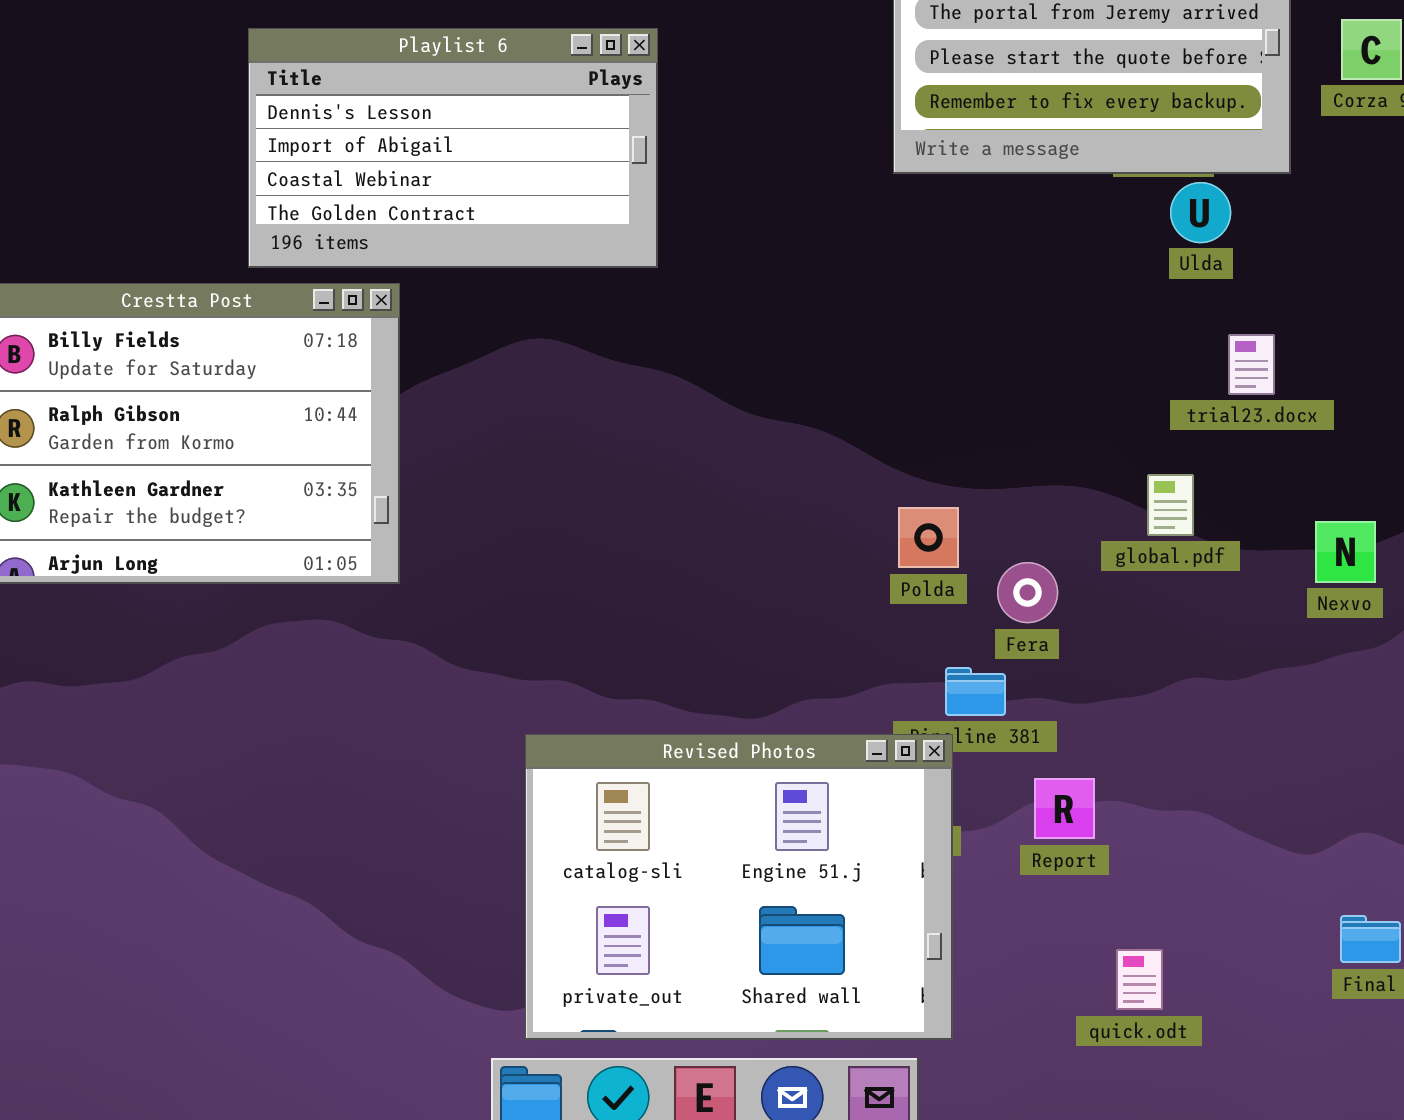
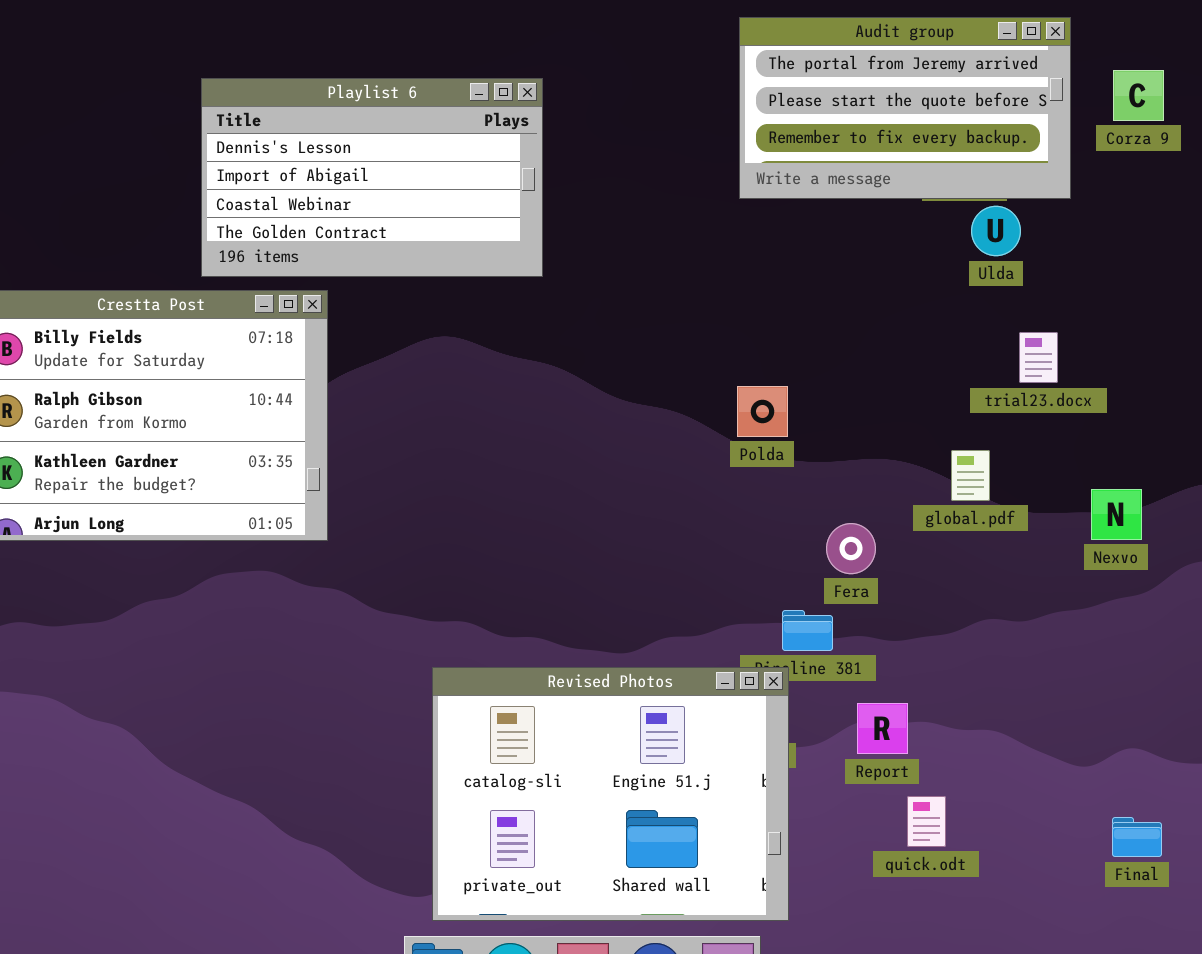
Polda: [898,507,959,568] -> [737,386,788,437], moved
quick.odt: [1116,949,1163,1010] -> [907,796,946,847], moved

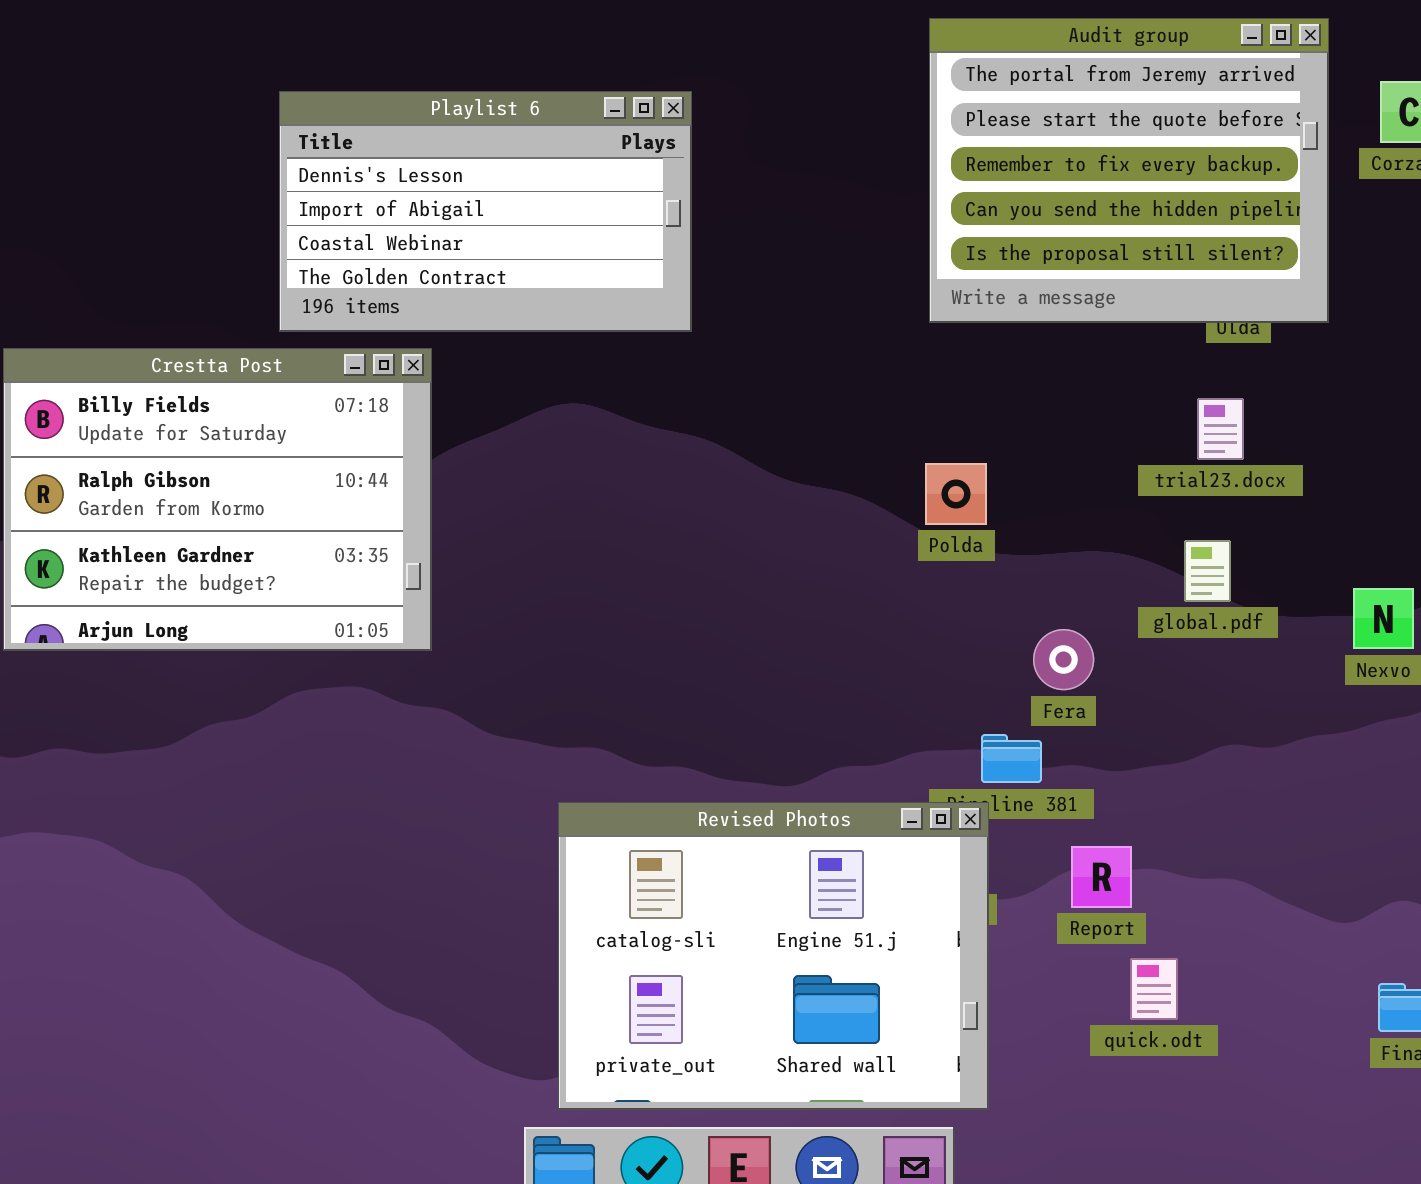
Audit group: [739,17,1071,199] -> [929,18,1329,323], resized
trial23.docx: [1019,332,1058,383] -> [1197,398,1244,460], moved

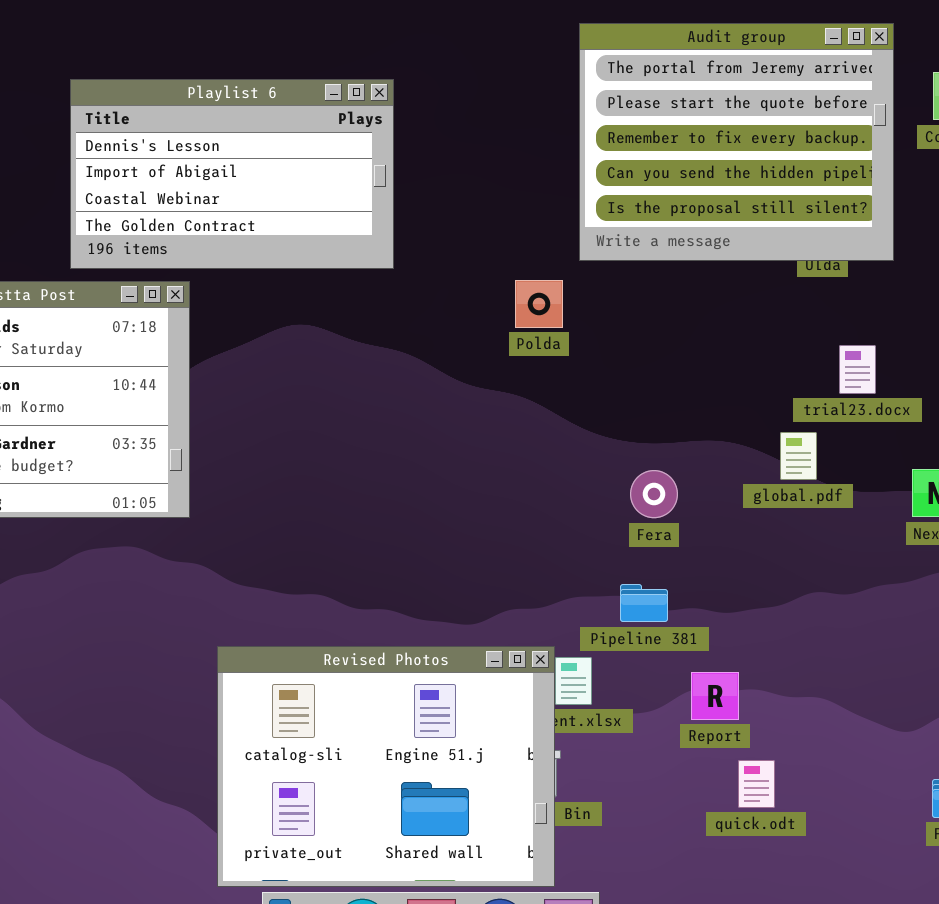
trial23.docx: [1197,398,1244,460] -> [839,345,876,394], moved
Polda: [925,463,987,525] -> [515,280,563,328], moved
Fera: [1033,629,1094,690] -> [630,470,678,518], moved
Revised Photos: [558,802,989,1110] -> [217,646,555,887], moved

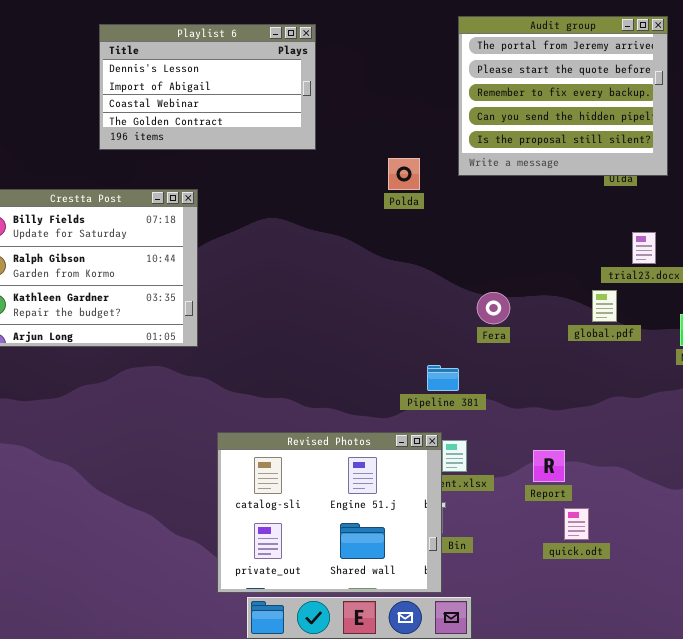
Playlist 6: [70,79,394,269] -> [99,24,316,150], moved
Polda: [515,280,563,328] -> [388,158,420,190], moved
Fera: [630,470,678,518] -> [477,292,510,324], moved
Pipeline 381: [620,584,668,622] -> [427,365,459,391], moved

